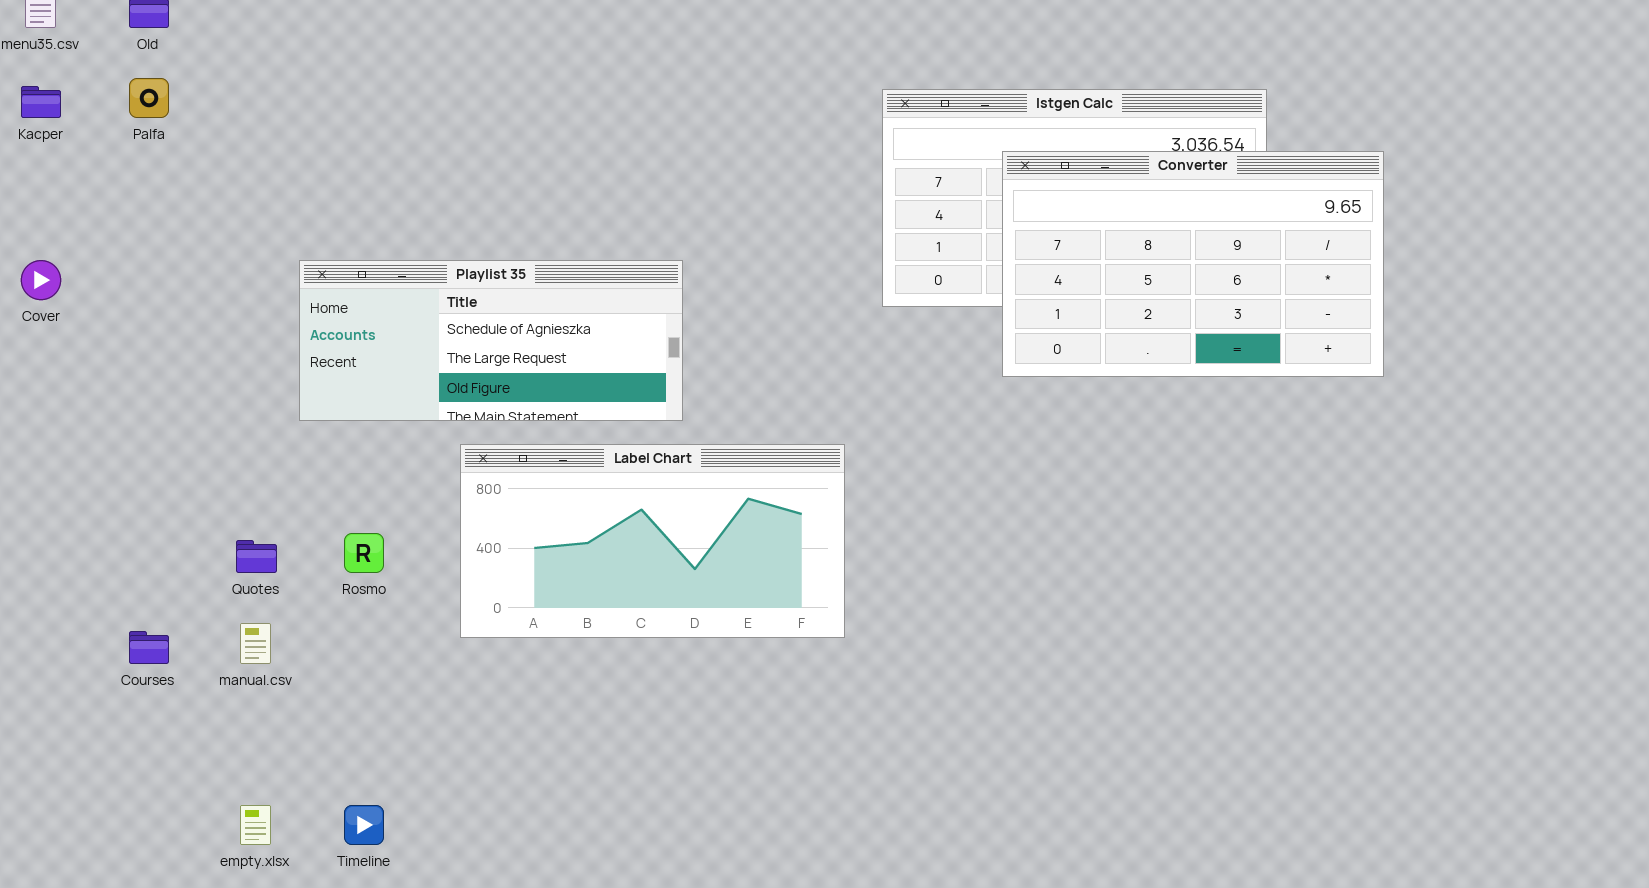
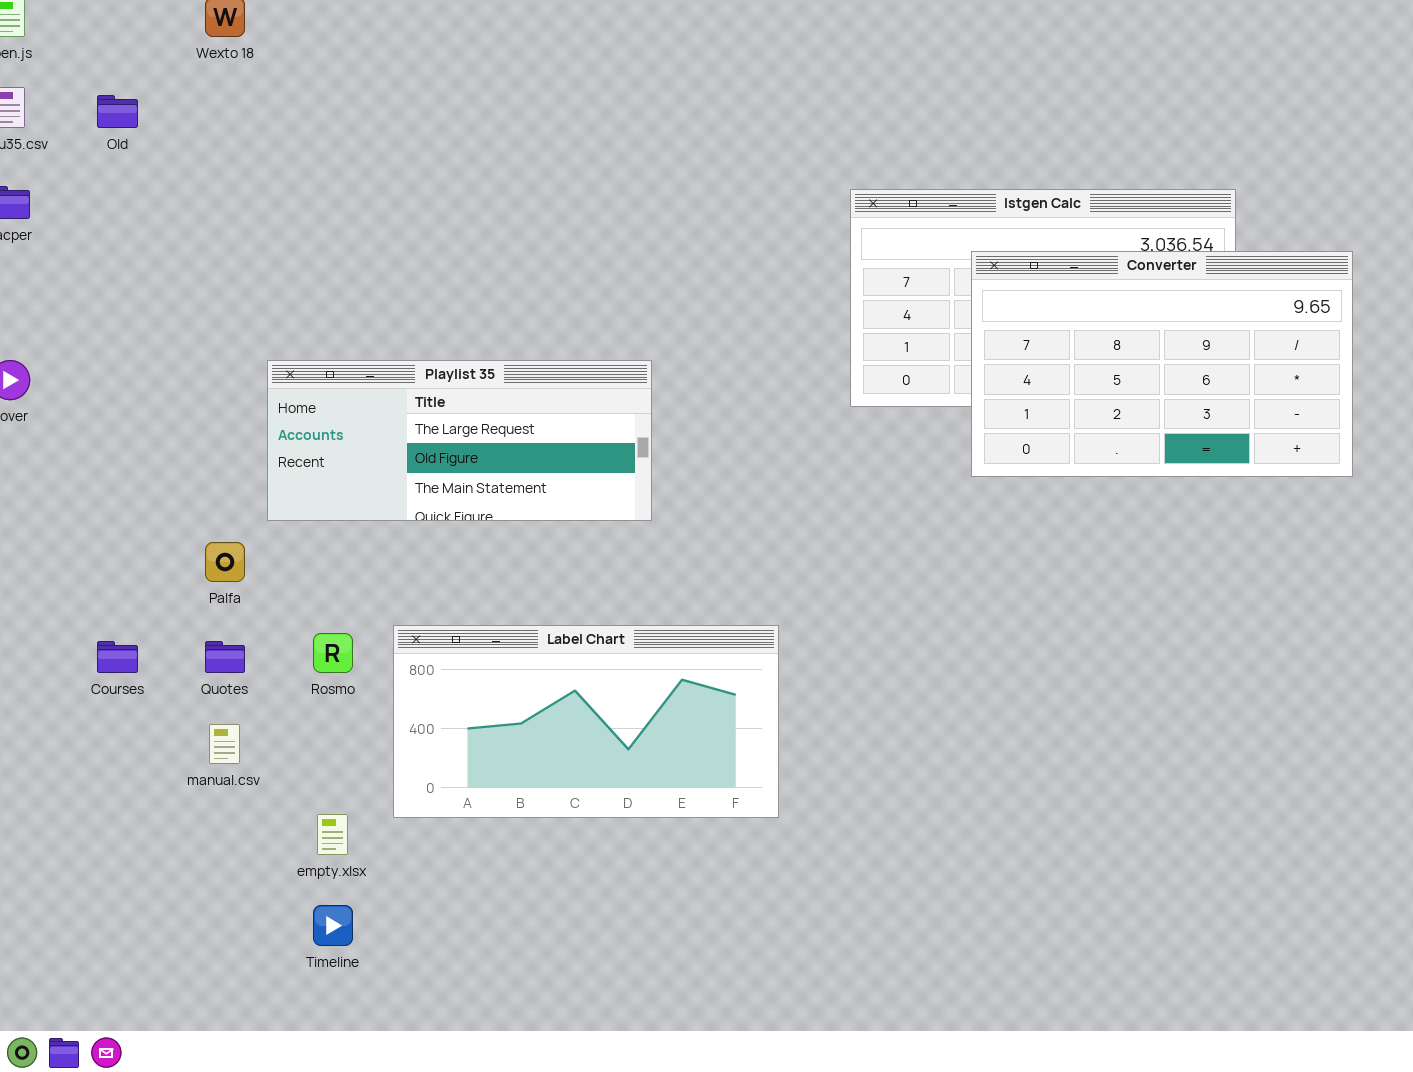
Palfa: [129,78,169,118] -> [205,542,245,582], moved
Playlist 35: [299,260,683,421] -> [267,360,652,521], scrolled down 1 row
Label Chart: [460,444,845,638] -> [393,625,779,818], moved
Courses: [129,631,169,664] -> [97,641,138,673], moved
empty.xlsx: [240,805,271,845] -> [317,814,348,855], moved

